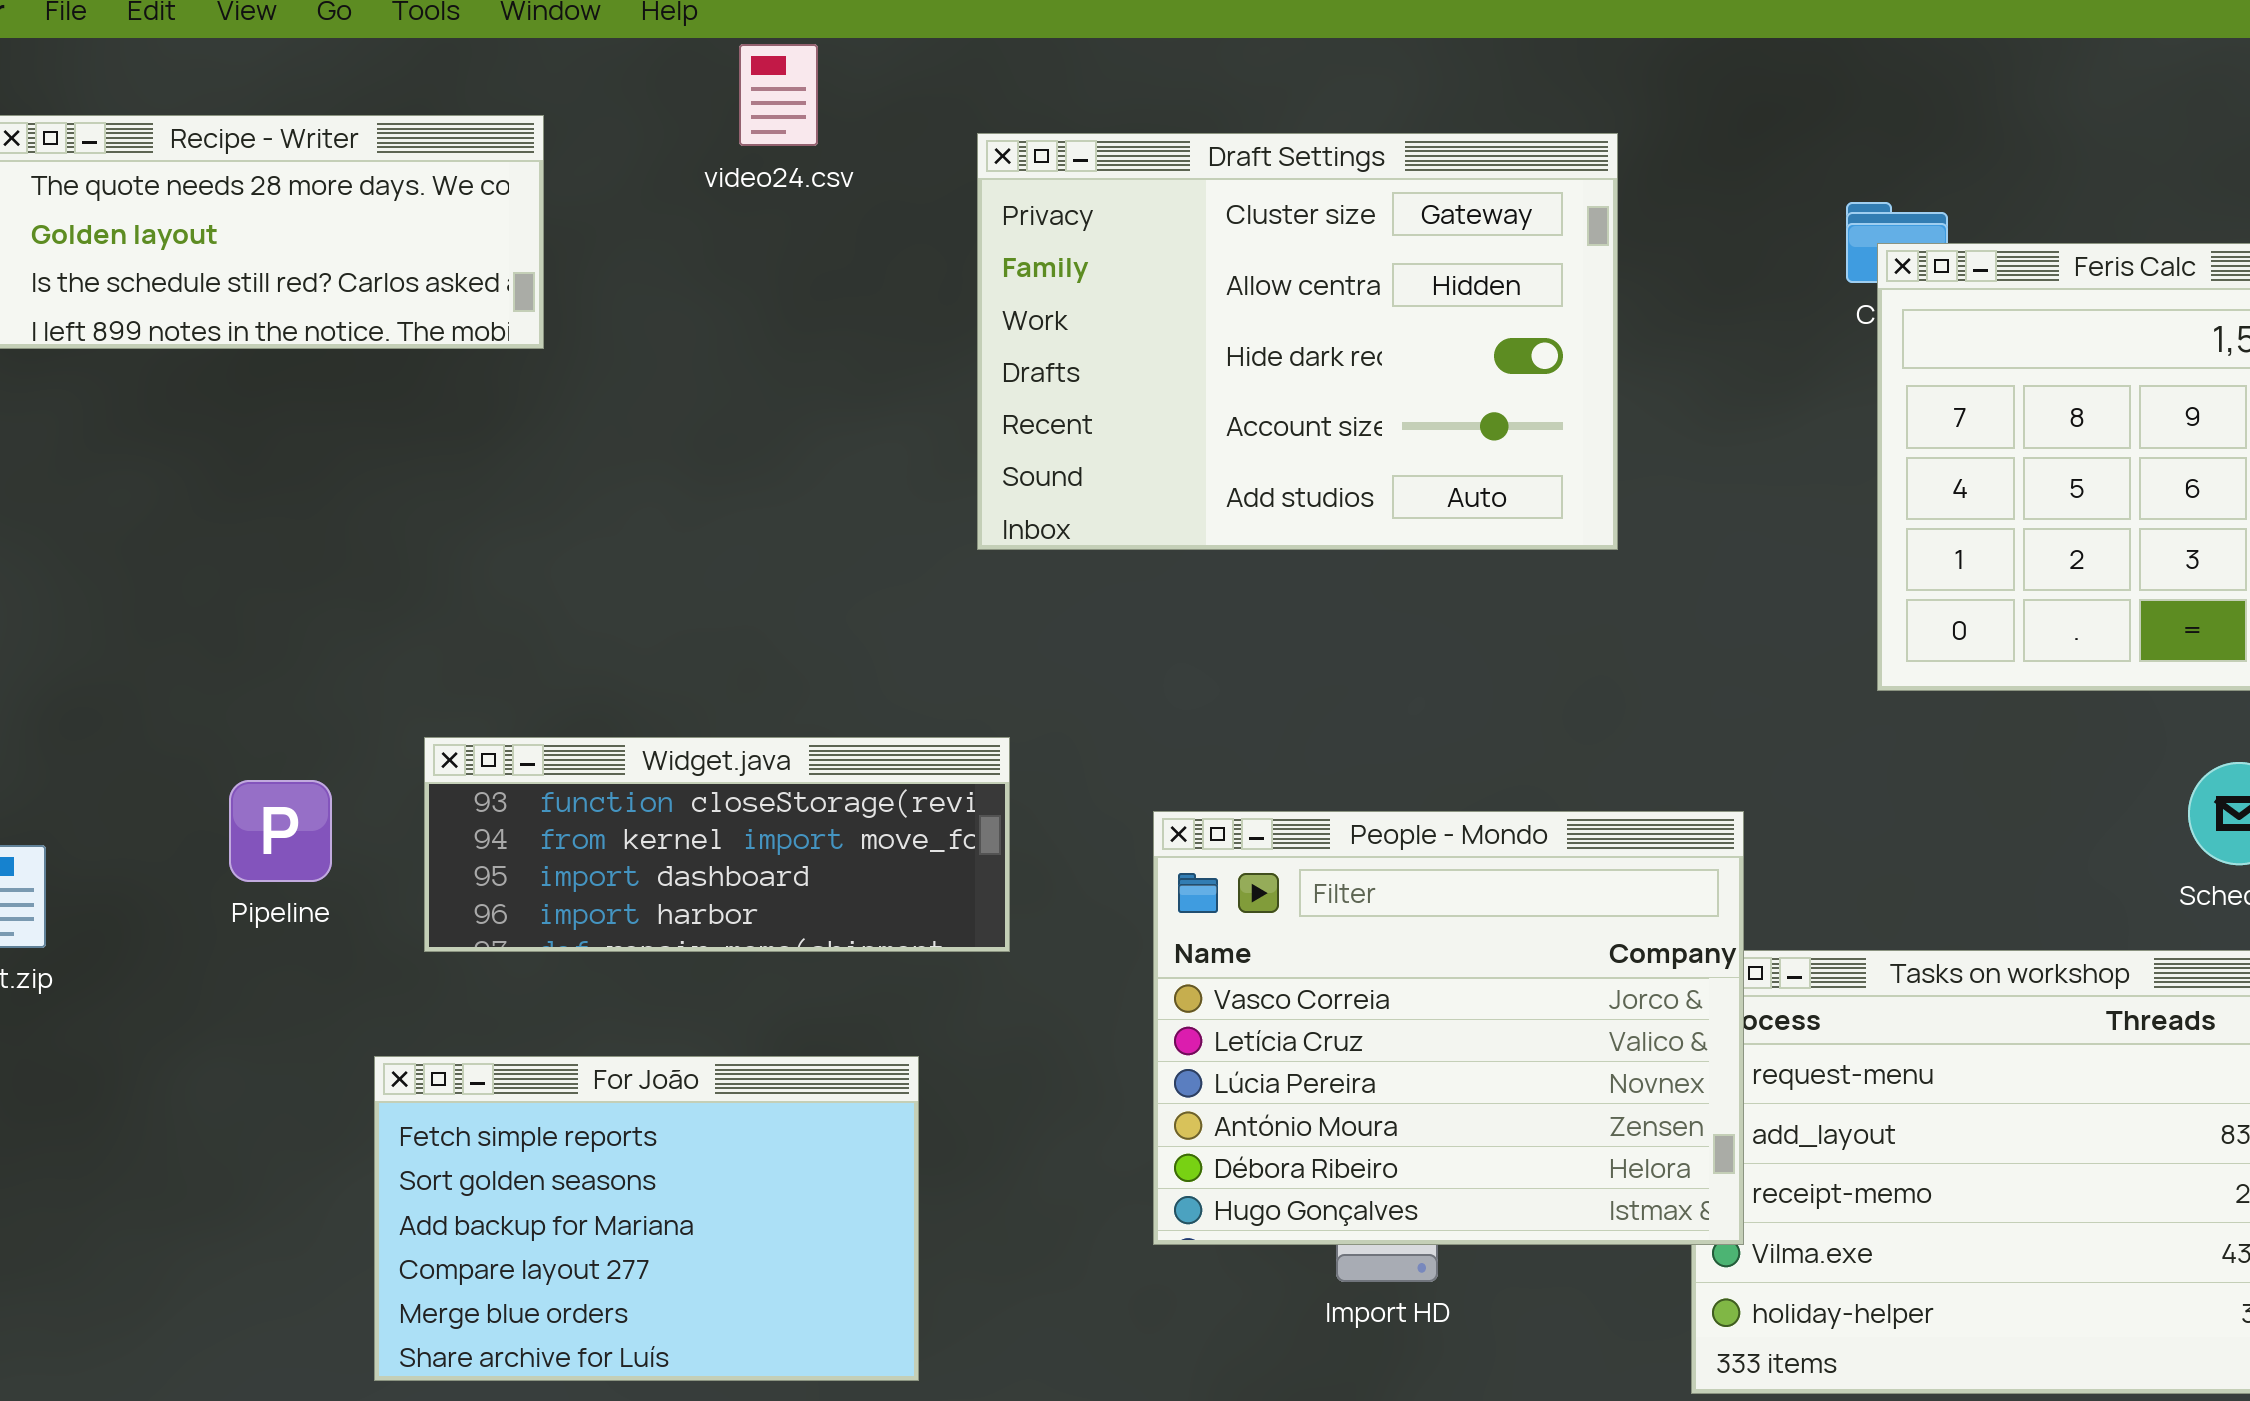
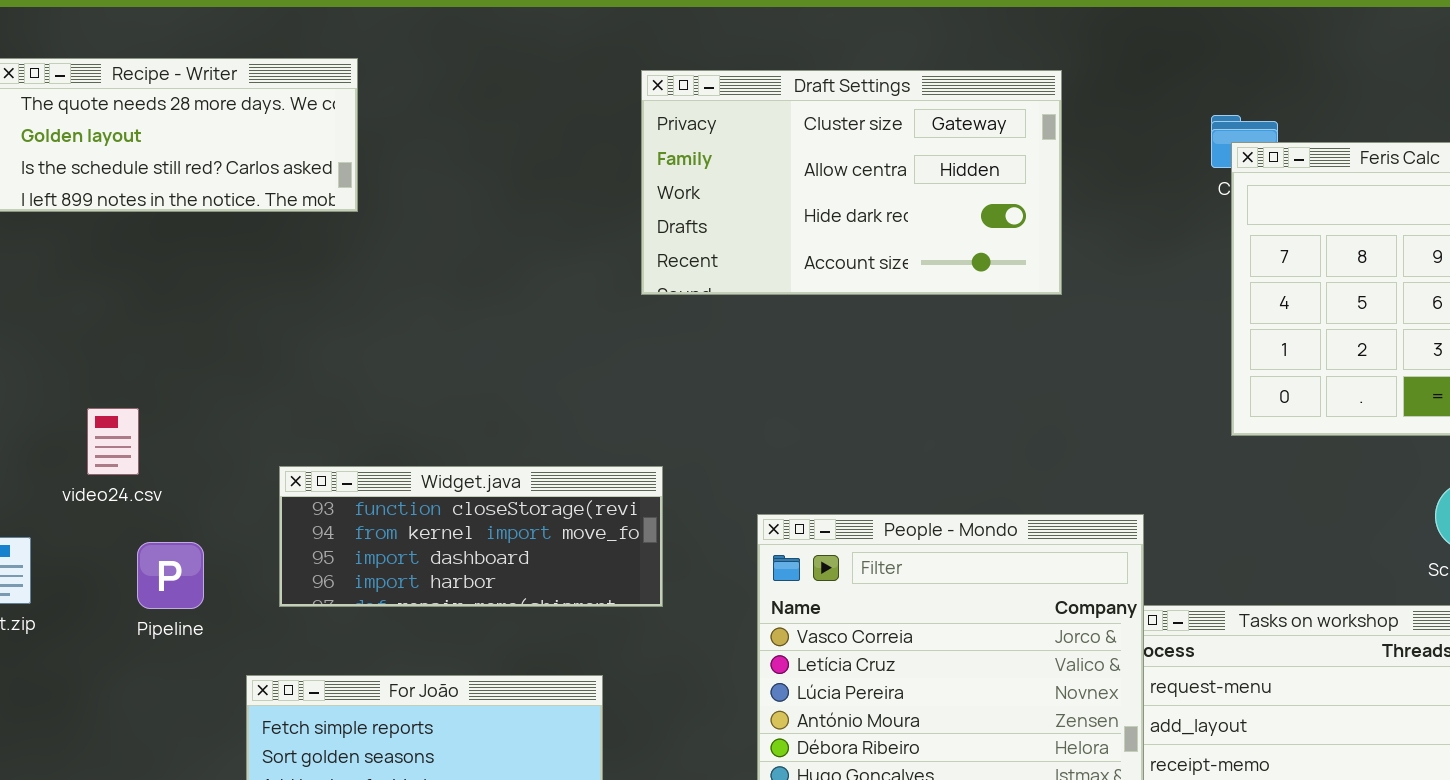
video24.csv: [739,44,818,146] -> [87,408,139,475], moved
Draft Settings: [977,133,1618,550] -> [641,70,1062,295], resized
Pipeline: [229,780,332,882] -> [137,542,204,609], moved

